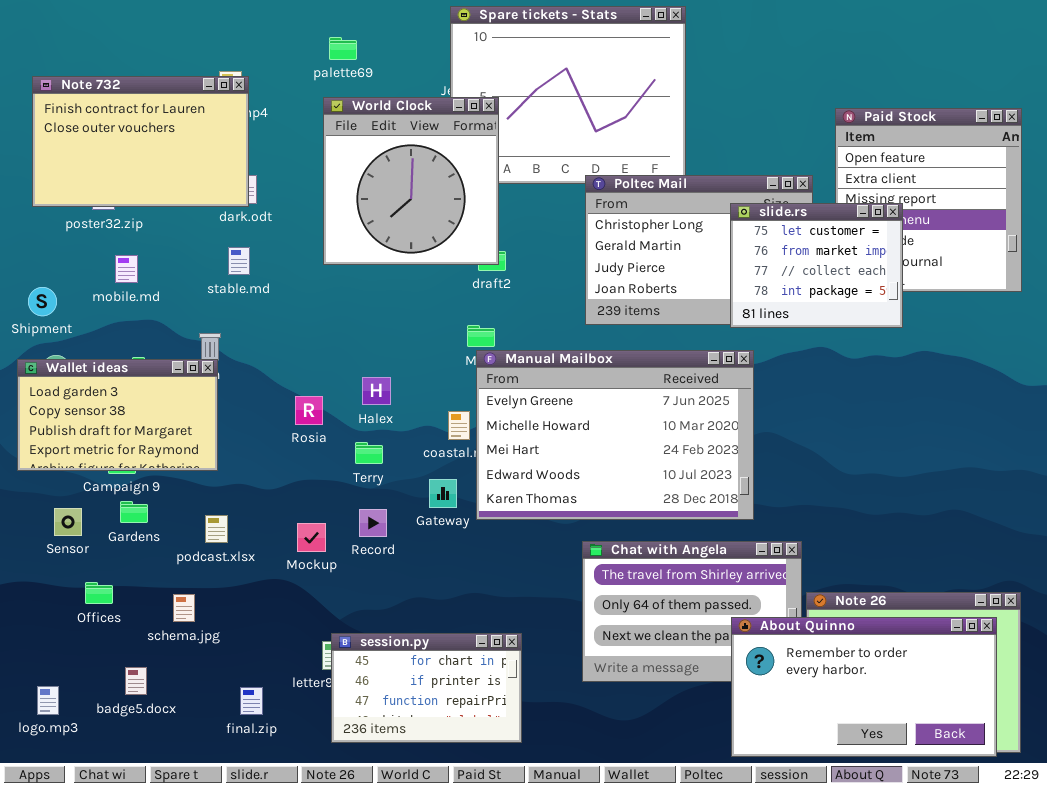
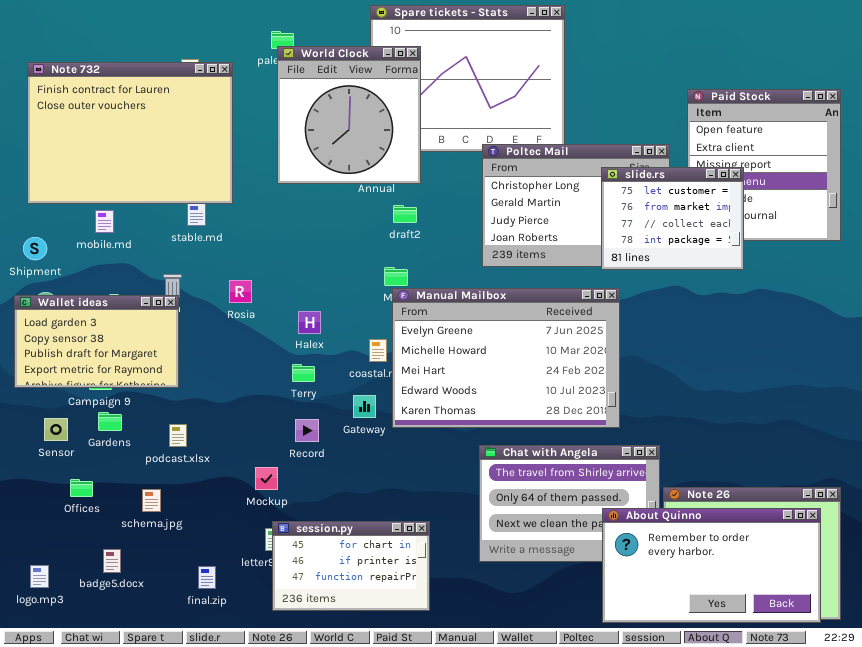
Note 732: [32,76,249,207] -> [27,62,233,204], resized
World Clock: [323,97,499,265] -> [277,46,421,184], moved
Rosia: [295,396,323,425] -> [229,280,252,303], moved
Mockup: [297,523,326,552] -> [255,467,278,490], moved

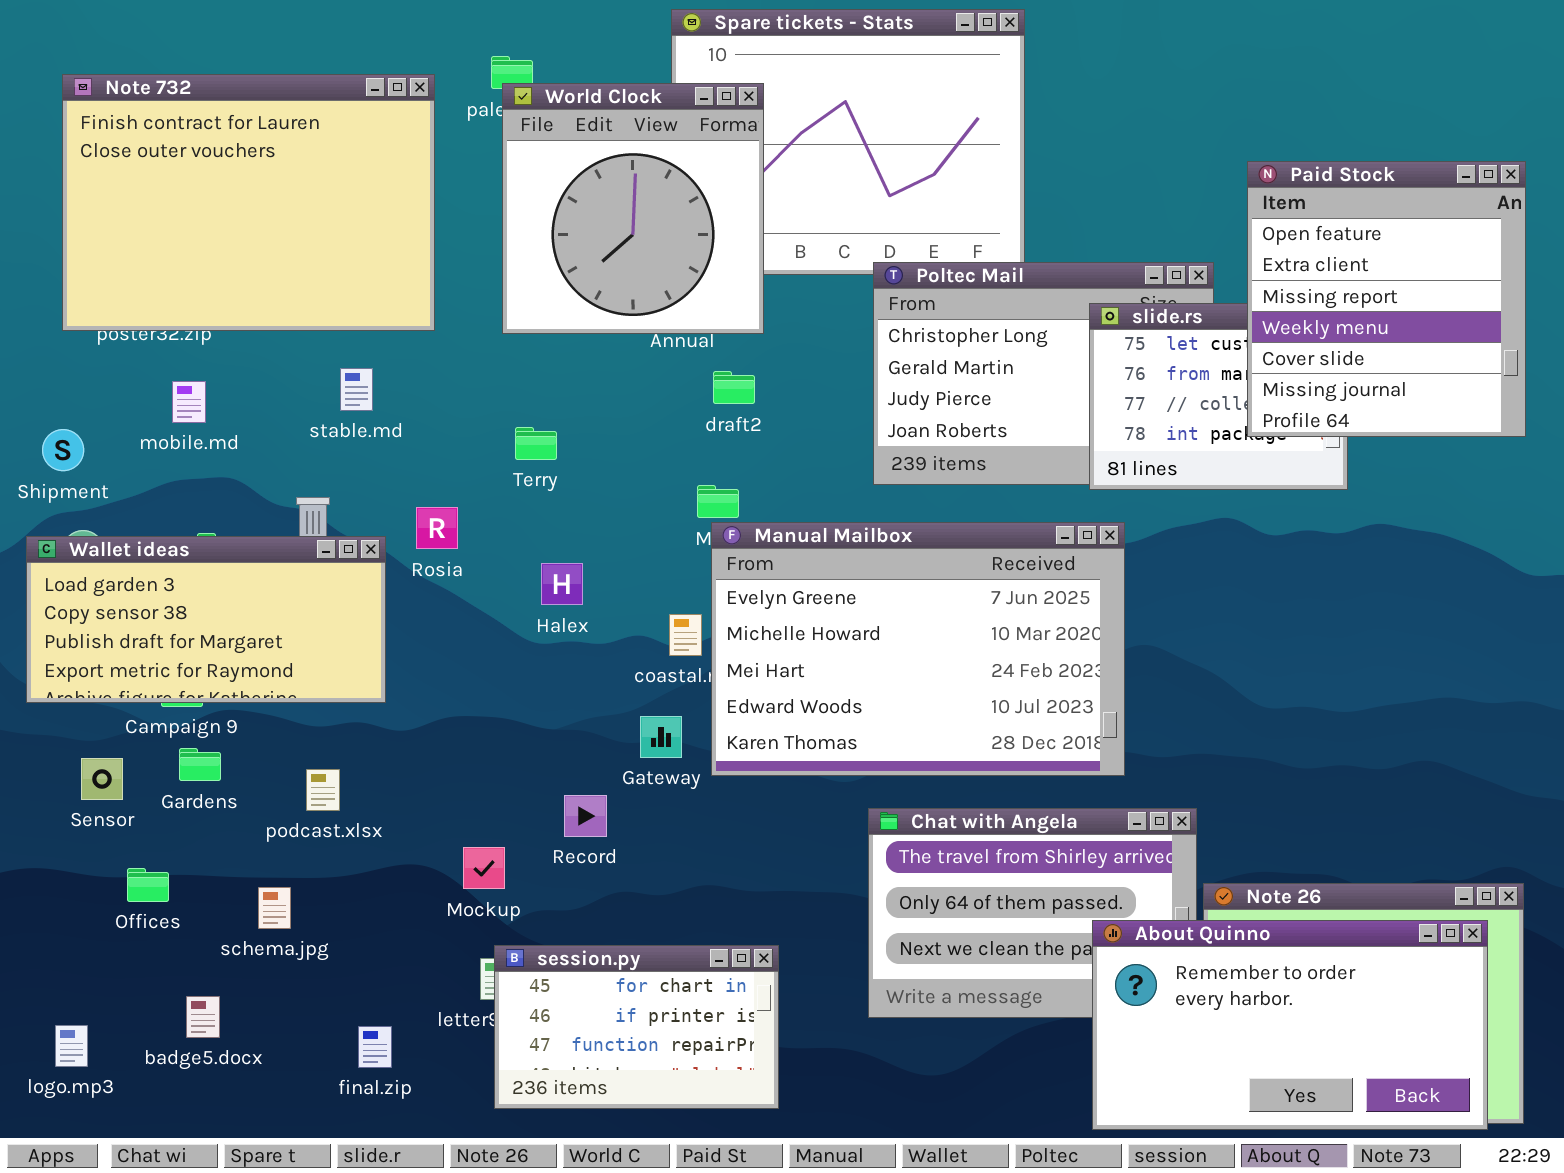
Note 732: [27,62,233,204] -> [62,74,435,331], moved
Paid Stock: [687,89,841,241] -> [1247,161,1526,437], raised
Wallet ideas: [14,295,179,388] -> [26,536,386,703], resized
Terry: [292,364,315,382] -> [515,427,557,460], moved
Record: [295,419,319,442] -> [564,795,607,837], moved

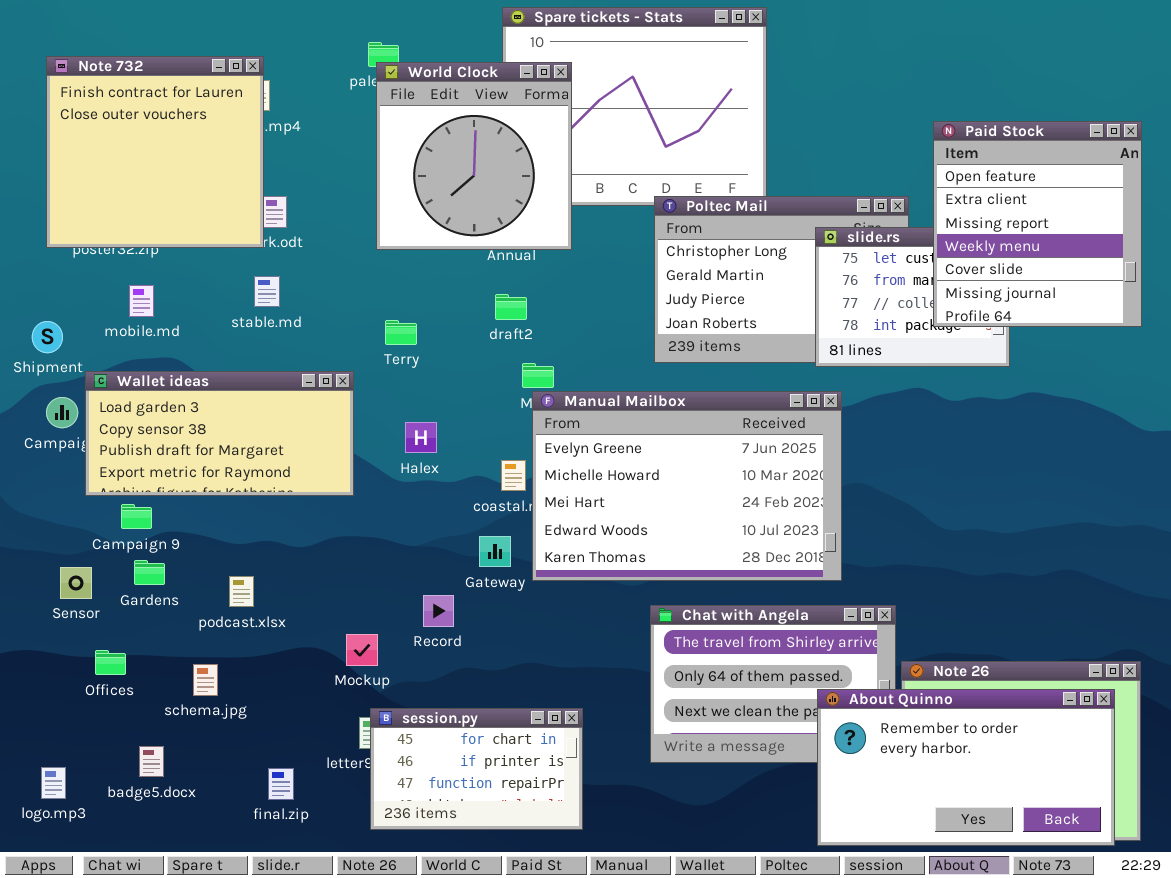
Note 732: [62,74,435,331] -> [46,56,264,248], resized
draft2: [713,371,755,404] -> [495,294,527,320], moved
Wallet ideas: [26,536,386,703] -> [85,371,354,496], moved

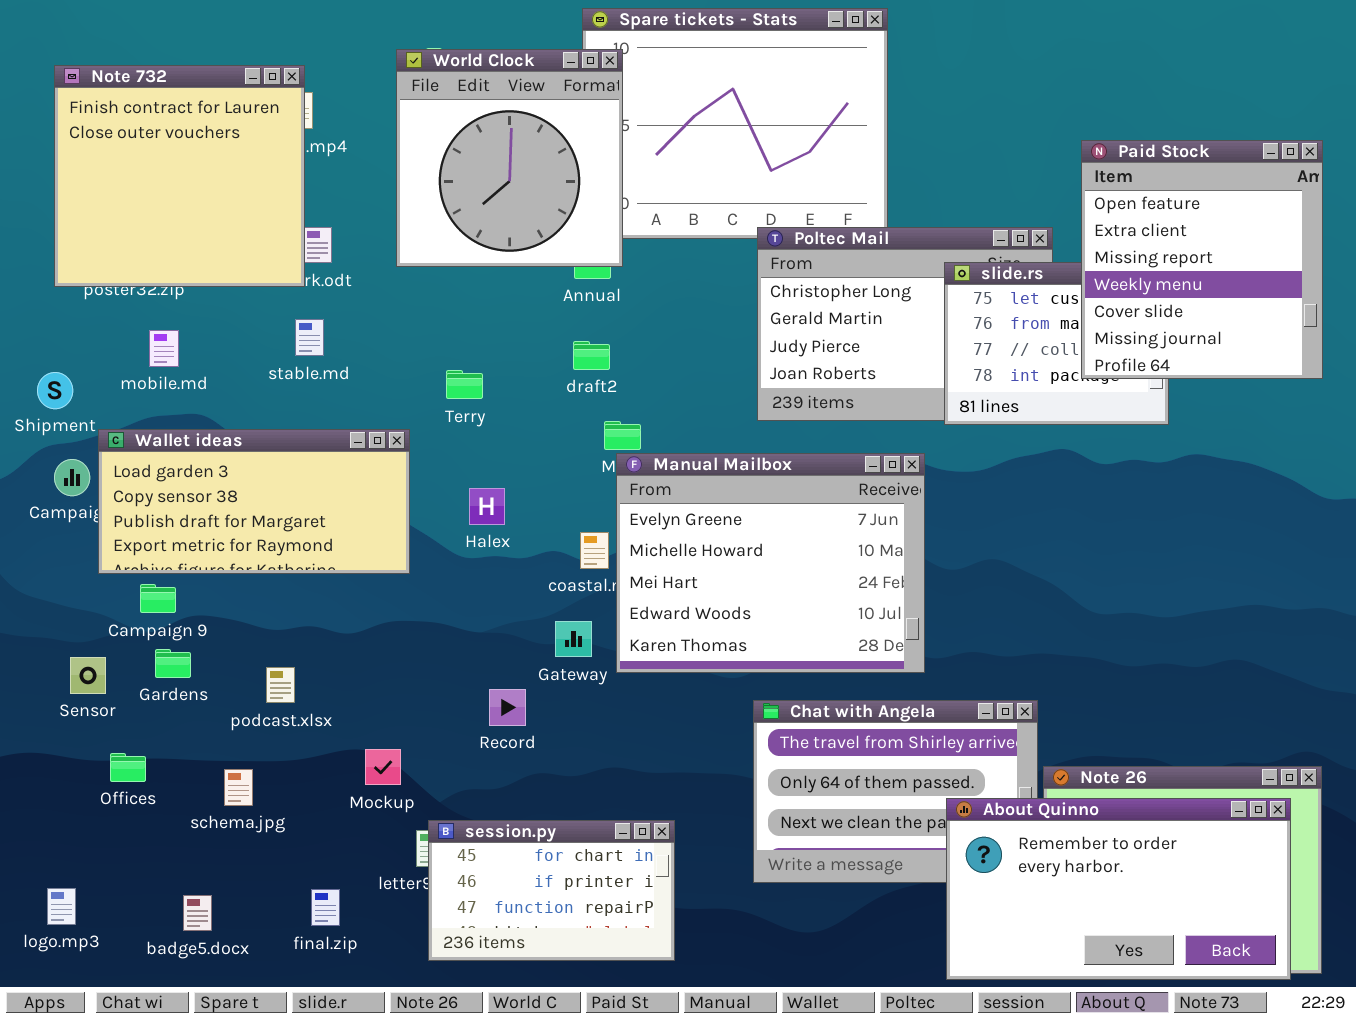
World Clock: [376,62,572,250] -> [396,49,623,267], moved
Manual Mailbox: [532,391,842,581] -> [616,453,925,673], resized
Mockup: [346,634,378,666] -> [365,749,401,785], moved
badge5.docx: [139,746,164,777] -> [183,895,212,931], moved

